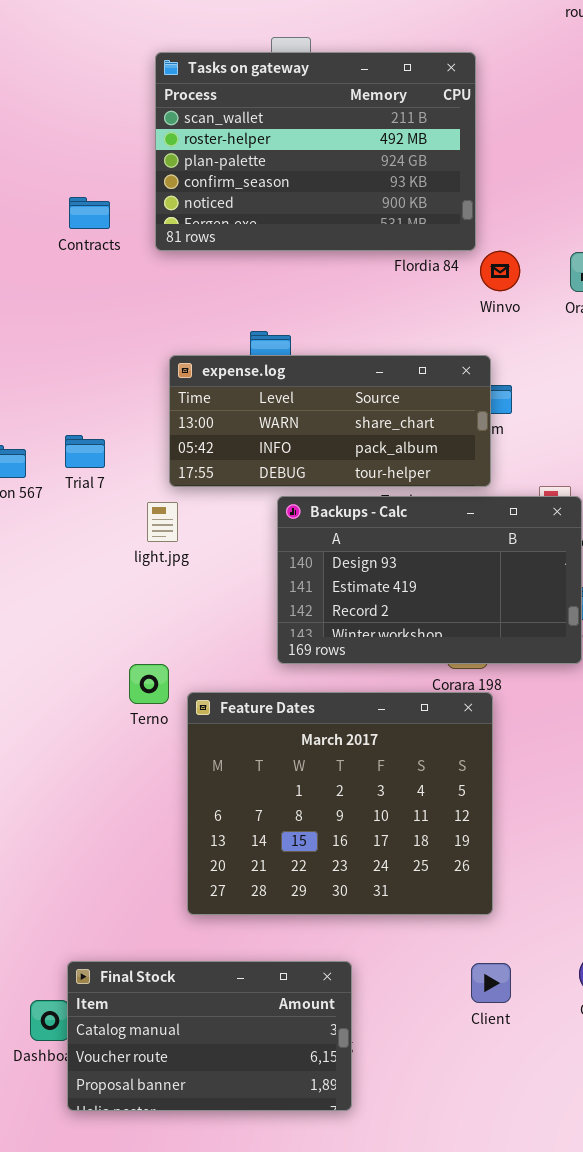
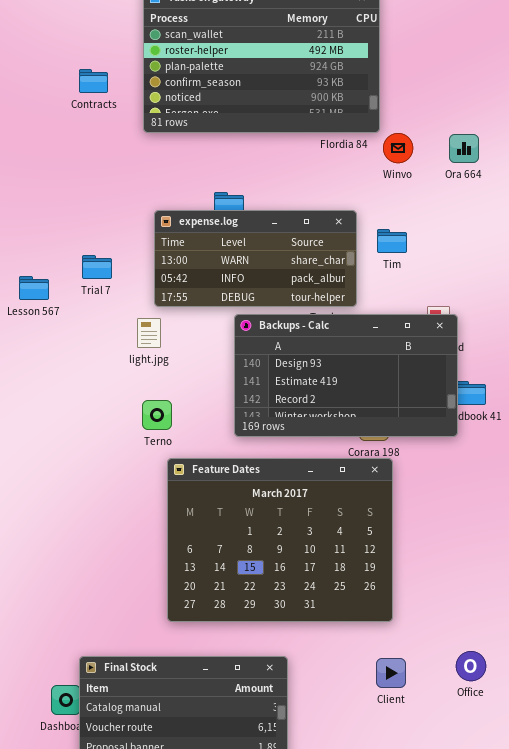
Contracts: [69,197,110,229] -> [79,69,108,93], moved
expense.log: [169,355,491,487] -> [154,210,357,307], resized
Trial 7: [65,435,105,468] -> [82,255,112,279], moved
Terno: [129,664,169,704] -> [142,400,172,430], moved

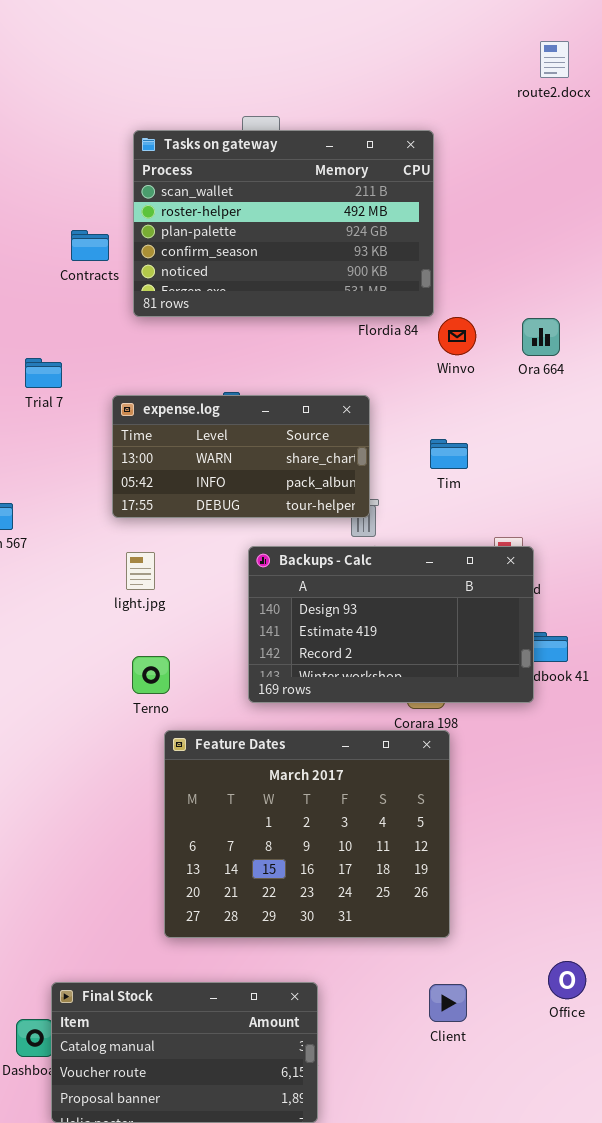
Contracts: [79,69,108,93] -> [71,230,109,261], moved
expense.log: [154,210,357,307] -> [112,395,370,518], moved
Trial 7: [82,255,112,279] -> [25,358,62,388], moved
Office: [456,651,486,681] -> [548,961,586,999], moved

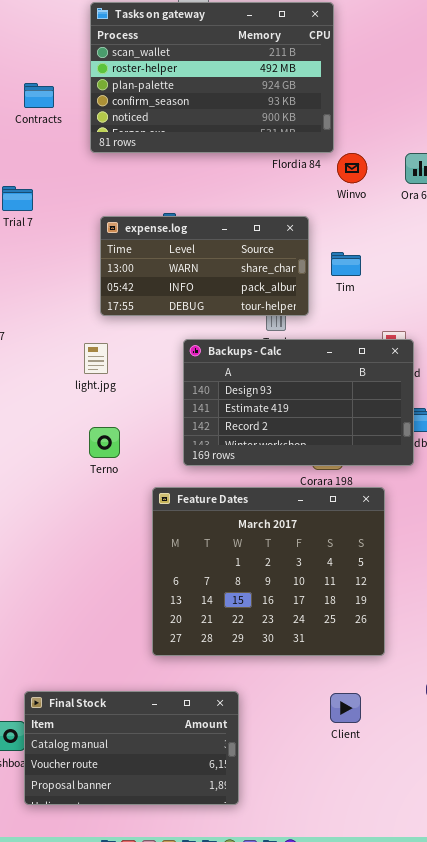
Contracts: [71,230,109,261] -> [24,83,54,108], moved
expense.log: [112,395,370,518] -> [100,216,309,316], moved
Feature Dates: [164,730,450,938] -> [152,487,385,656], moved

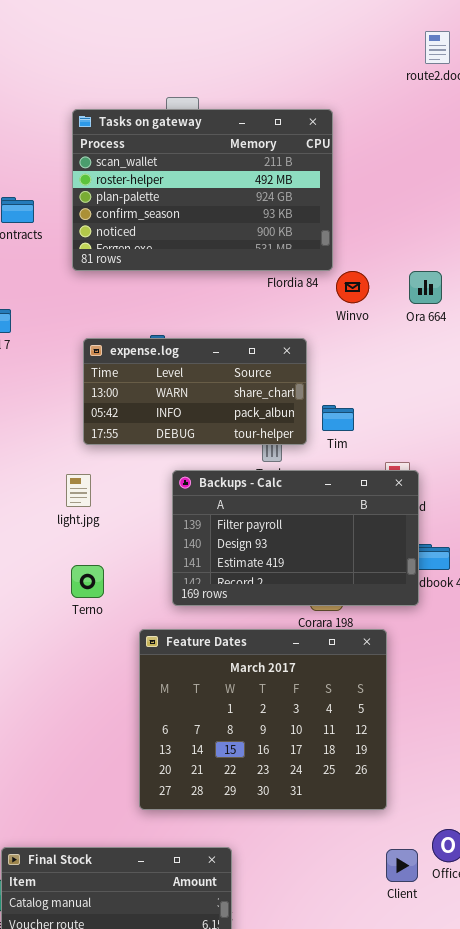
Tim: [331,252,361,276] -> [322,405,354,431], moved
Backups - Calc: [183,339,414,466] -> [172,470,419,606], scrolled up 1 row
Client: [330,693,361,723] -> [386,849,418,882], moved

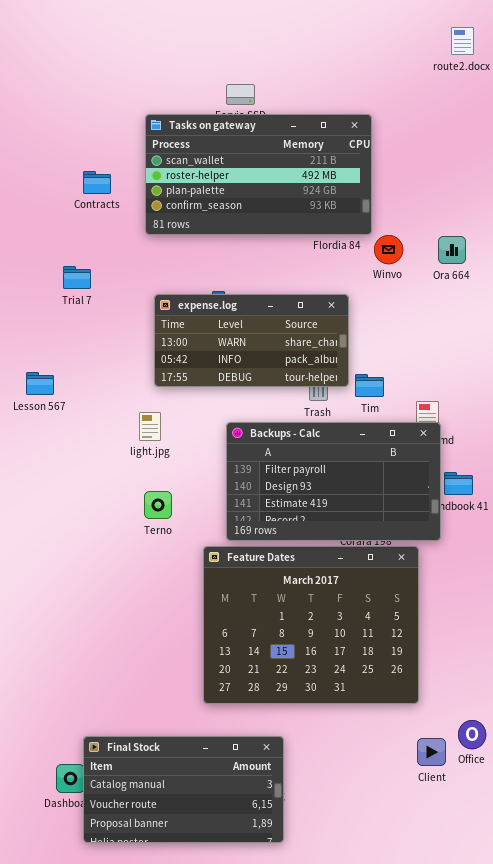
Tasks on gateway: [72,109,333,271] -> [145,114,372,235], resized
Tim: [322,405,354,431] -> [355,374,384,397], moved
Backups - Calc: [172,470,419,606] -> [226,422,441,541], moved

